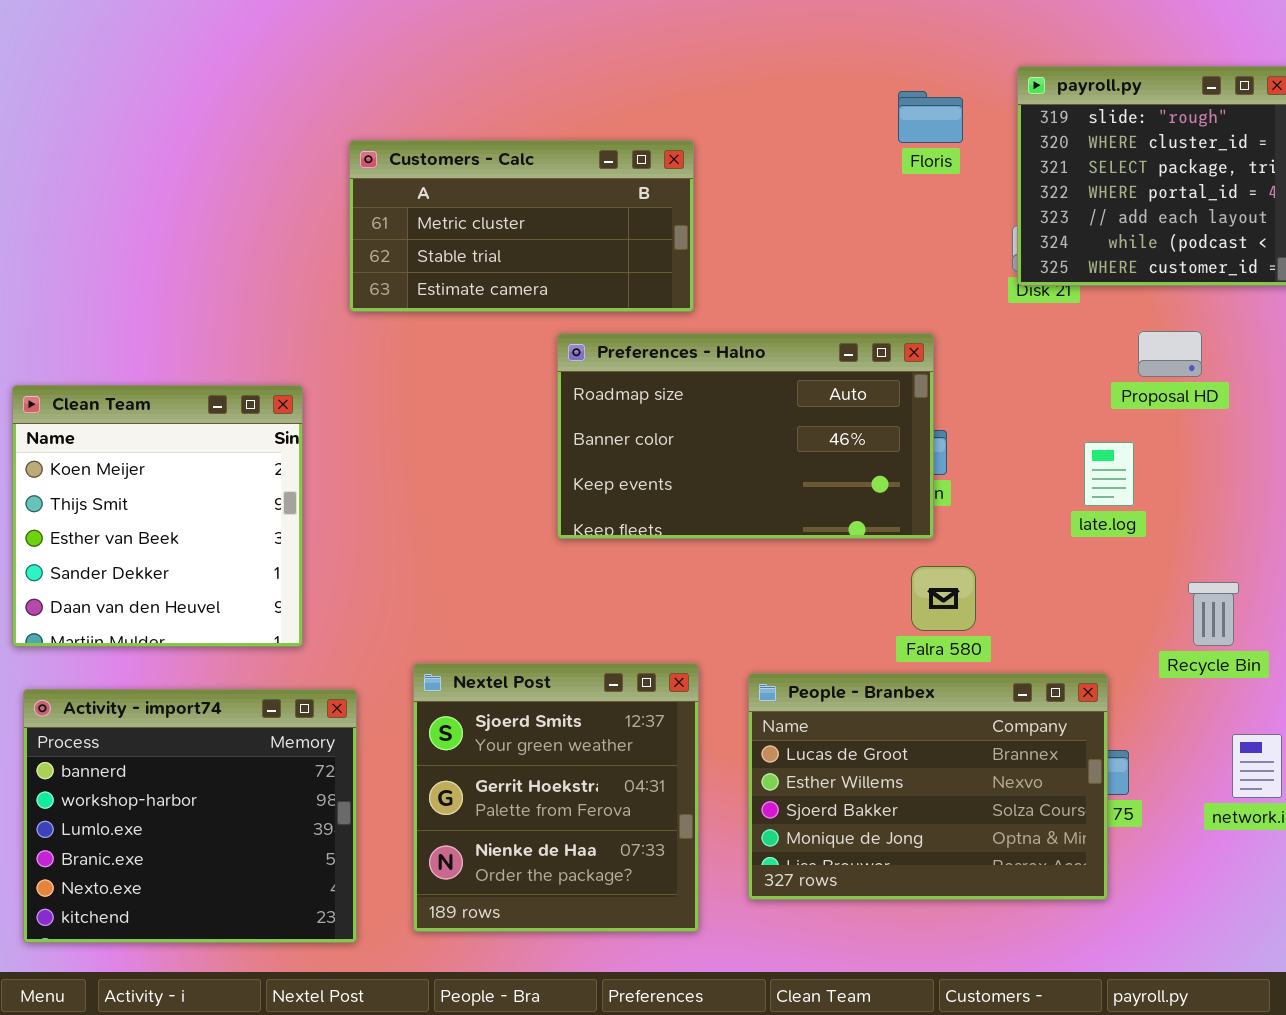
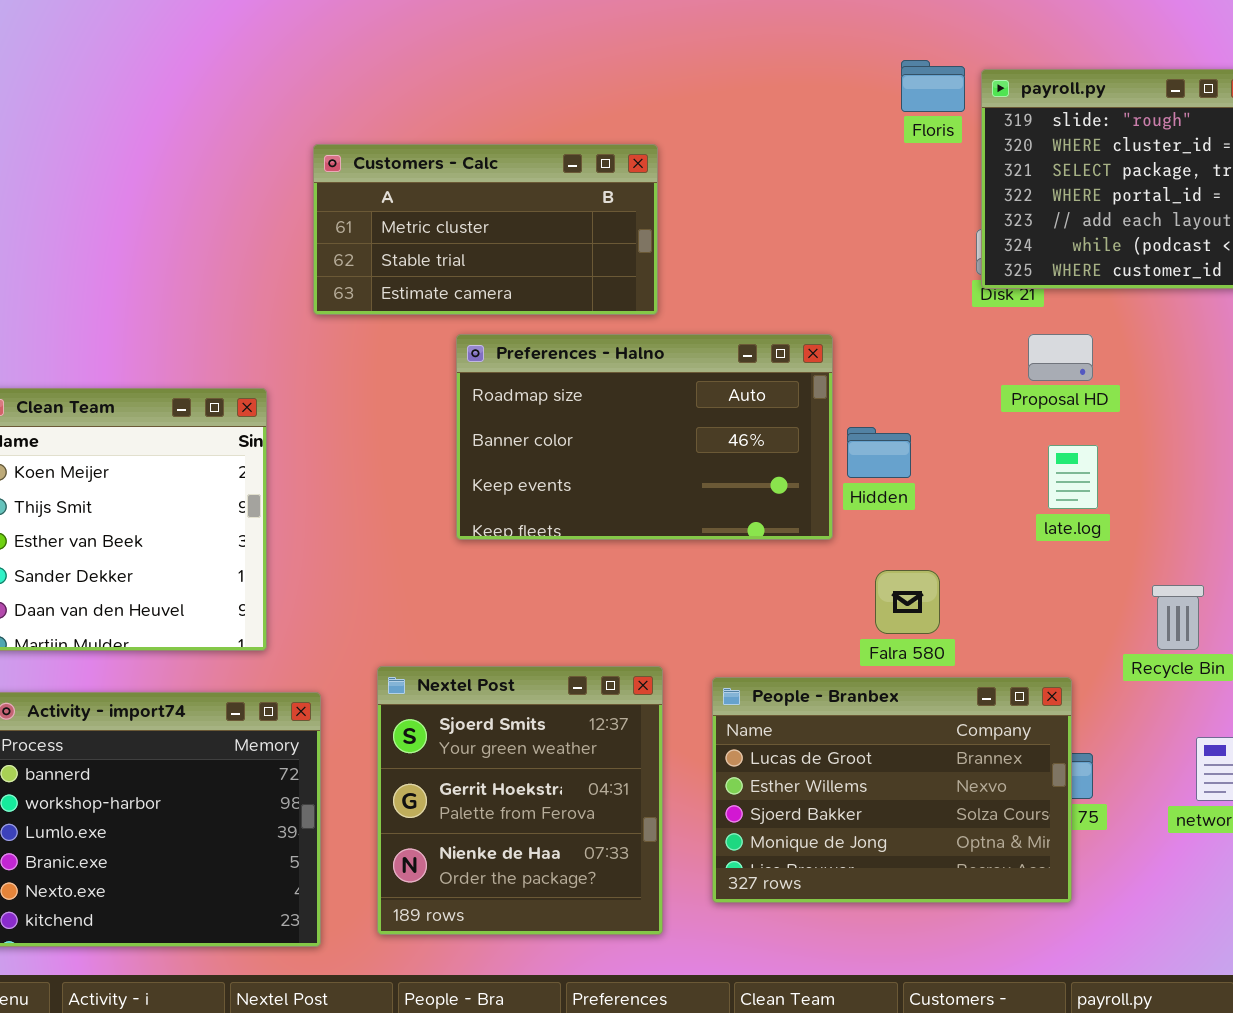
Floris: [898,91,963,143] -> [901,60,965,112], moved
Proposal HD: [1138,331,1202,377] -> [1028,334,1093,381], moved
Preferences - Halno: [557,333,934,539] -> [456,334,833,540], moved

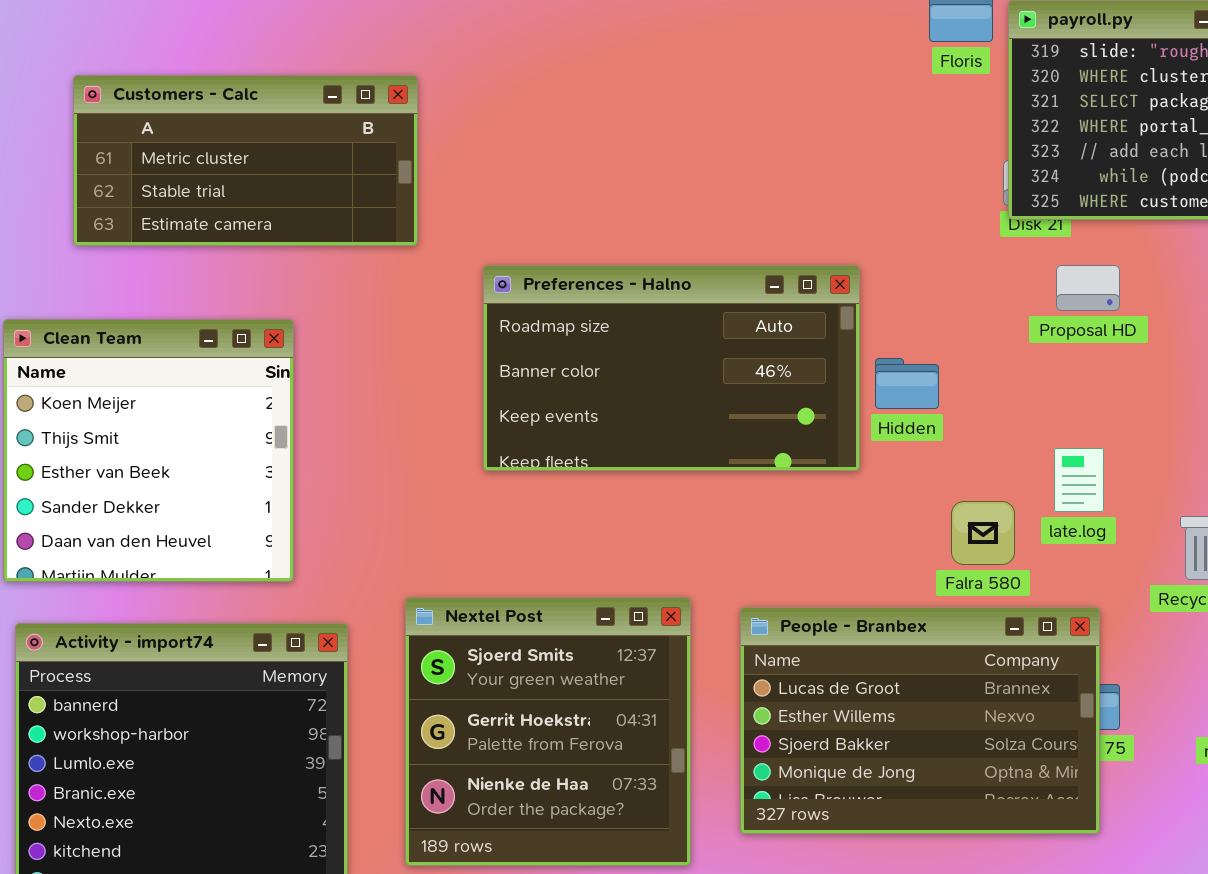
Customers - Calc: [313,144,658,315] -> [73,75,418,246], moved
late.log: [1048,445,1098,509] -> [1054,448,1104,512], moved
Falra 580: [875,570,940,634] -> [951,501,1015,565], moved

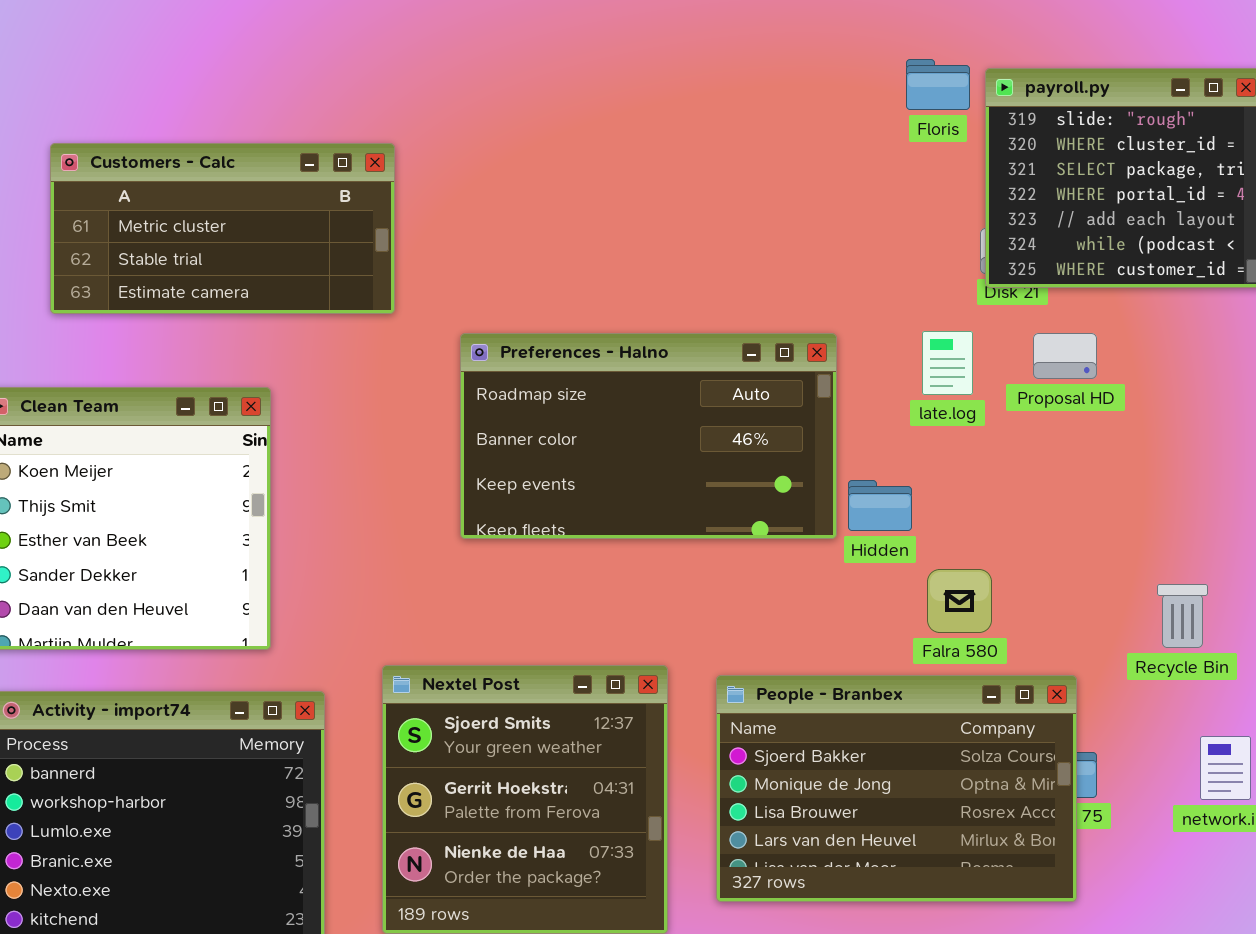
Hidden: [875,358,939,409] -> [848,480,912,531], moved
late.log: [1054,448,1104,512] -> [922,331,973,395], moved
People - Branbex: [740,607,1100,834] -> [716,675,1077,902], scrolled down 2 rows

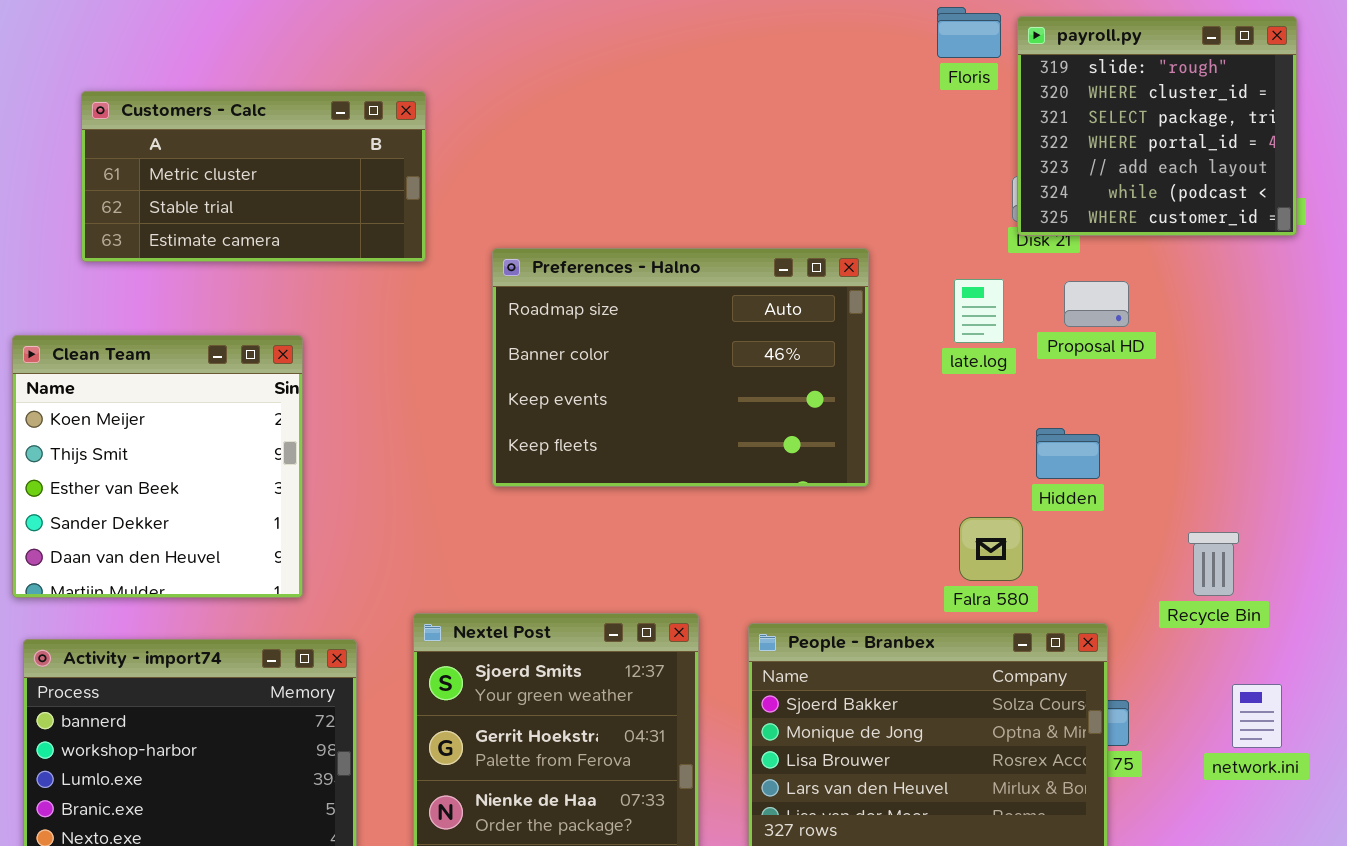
Preferences - Halno: [460,333,837,539] -> [492,248,869,487], resized
Hidden: [848,480,912,531] -> [1036,428,1100,479], moved

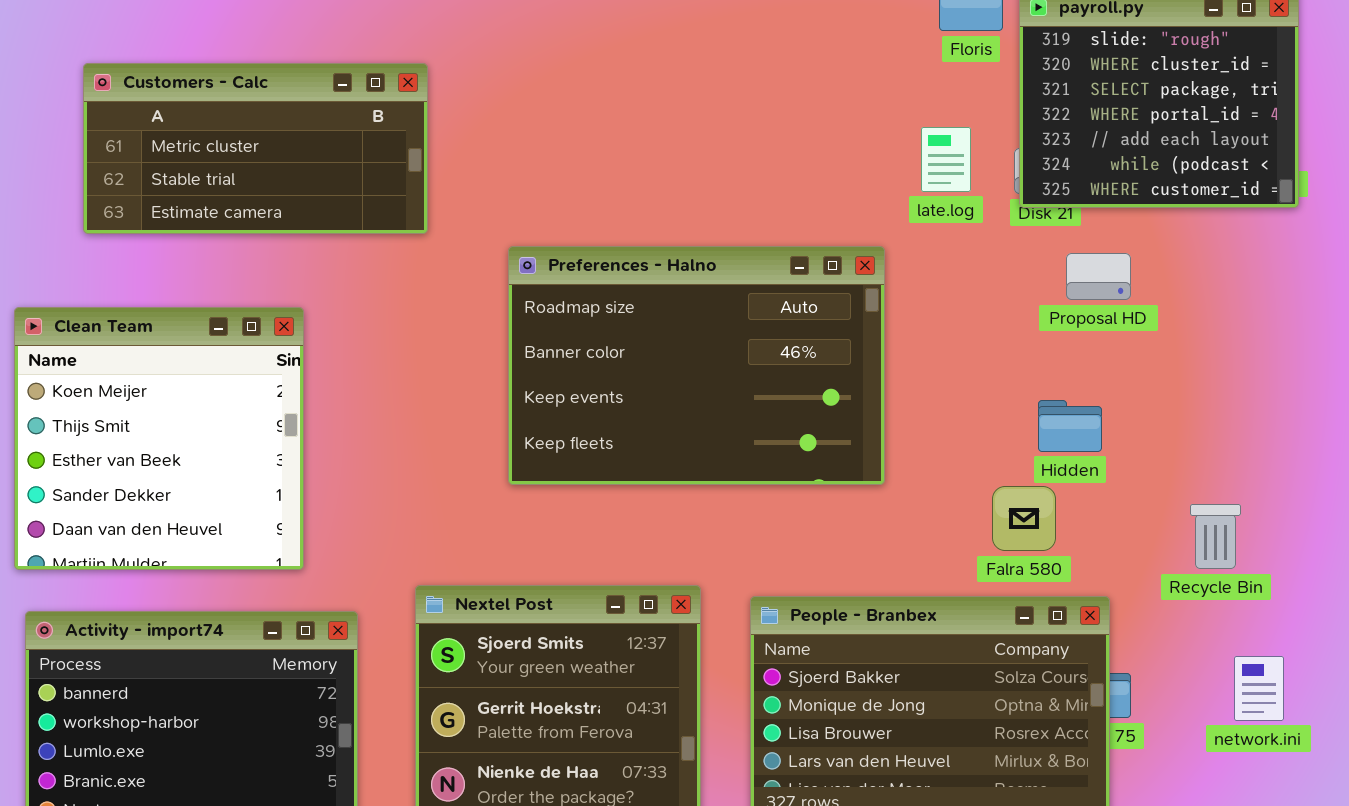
Preferences - Halno: [492,248,869,487] -> [508,246,885,485], moved
late.log: [954,279,1004,343] -> [921,127,971,192], moved
Falra 580: [959,517,1023,581] -> [992,486,1056,551], moved

